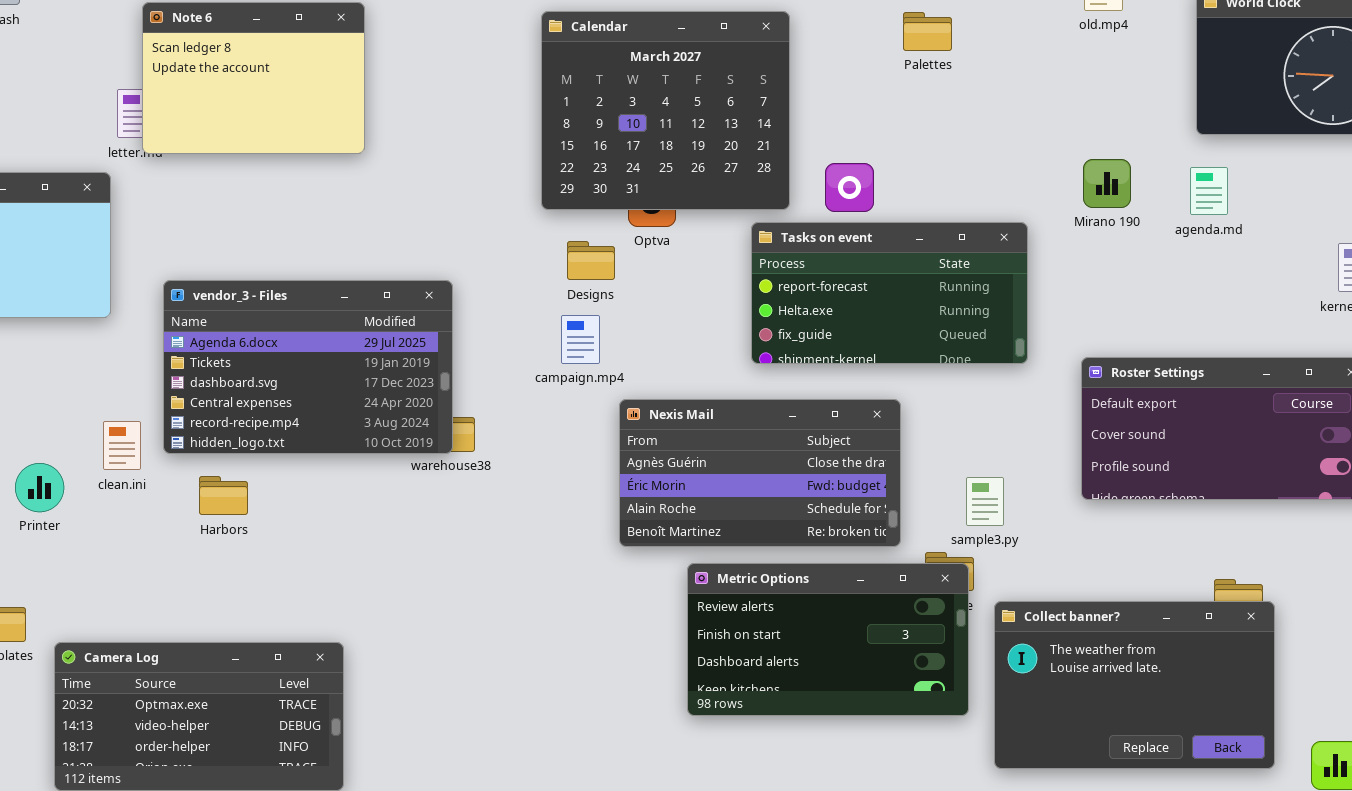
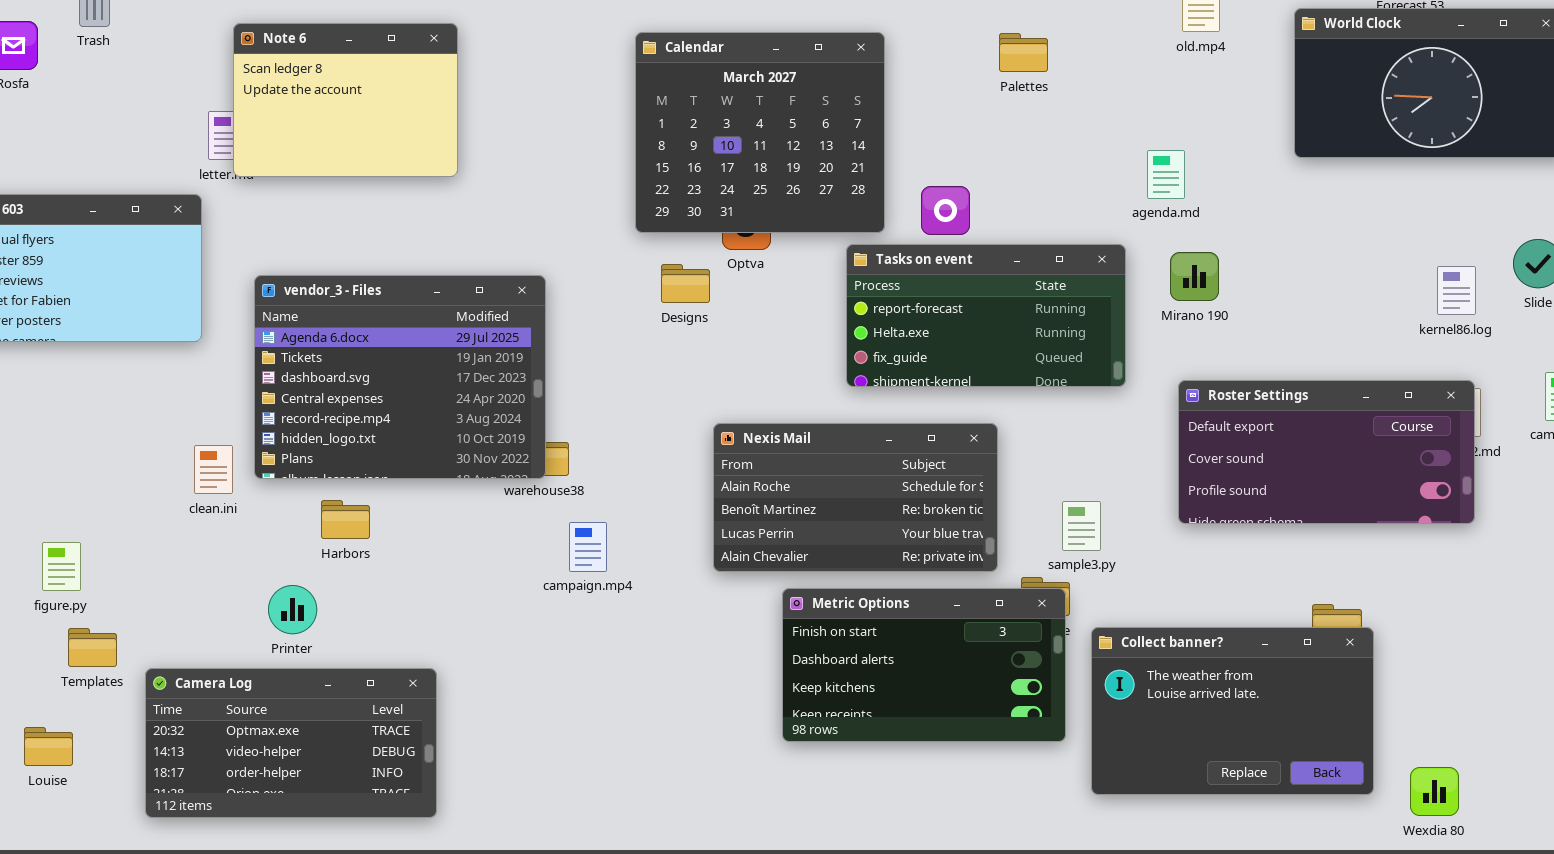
Mirano 190: [1083,159,1131,208] -> [1170,252,1219,301], moved
agenda.md: [1190,167,1228,215] -> [1147,150,1185,199], moved
vendor_3 - Files: [163,280,453,454] -> [254,275,546,479], resized
campaign.mp4: [561,315,600,364] -> [569,522,607,572], moved
Nexis Mail: [619,399,901,547] -> [713,423,998,572], scrolled down 2 rows
Printer: [15,463,64,512] -> [268,585,317,634], moved
Harbors: [199,476,248,515] -> [321,500,370,539], moved
Metric Options: [687,563,969,716] -> [782,588,1066,742], scrolled down 1 row

